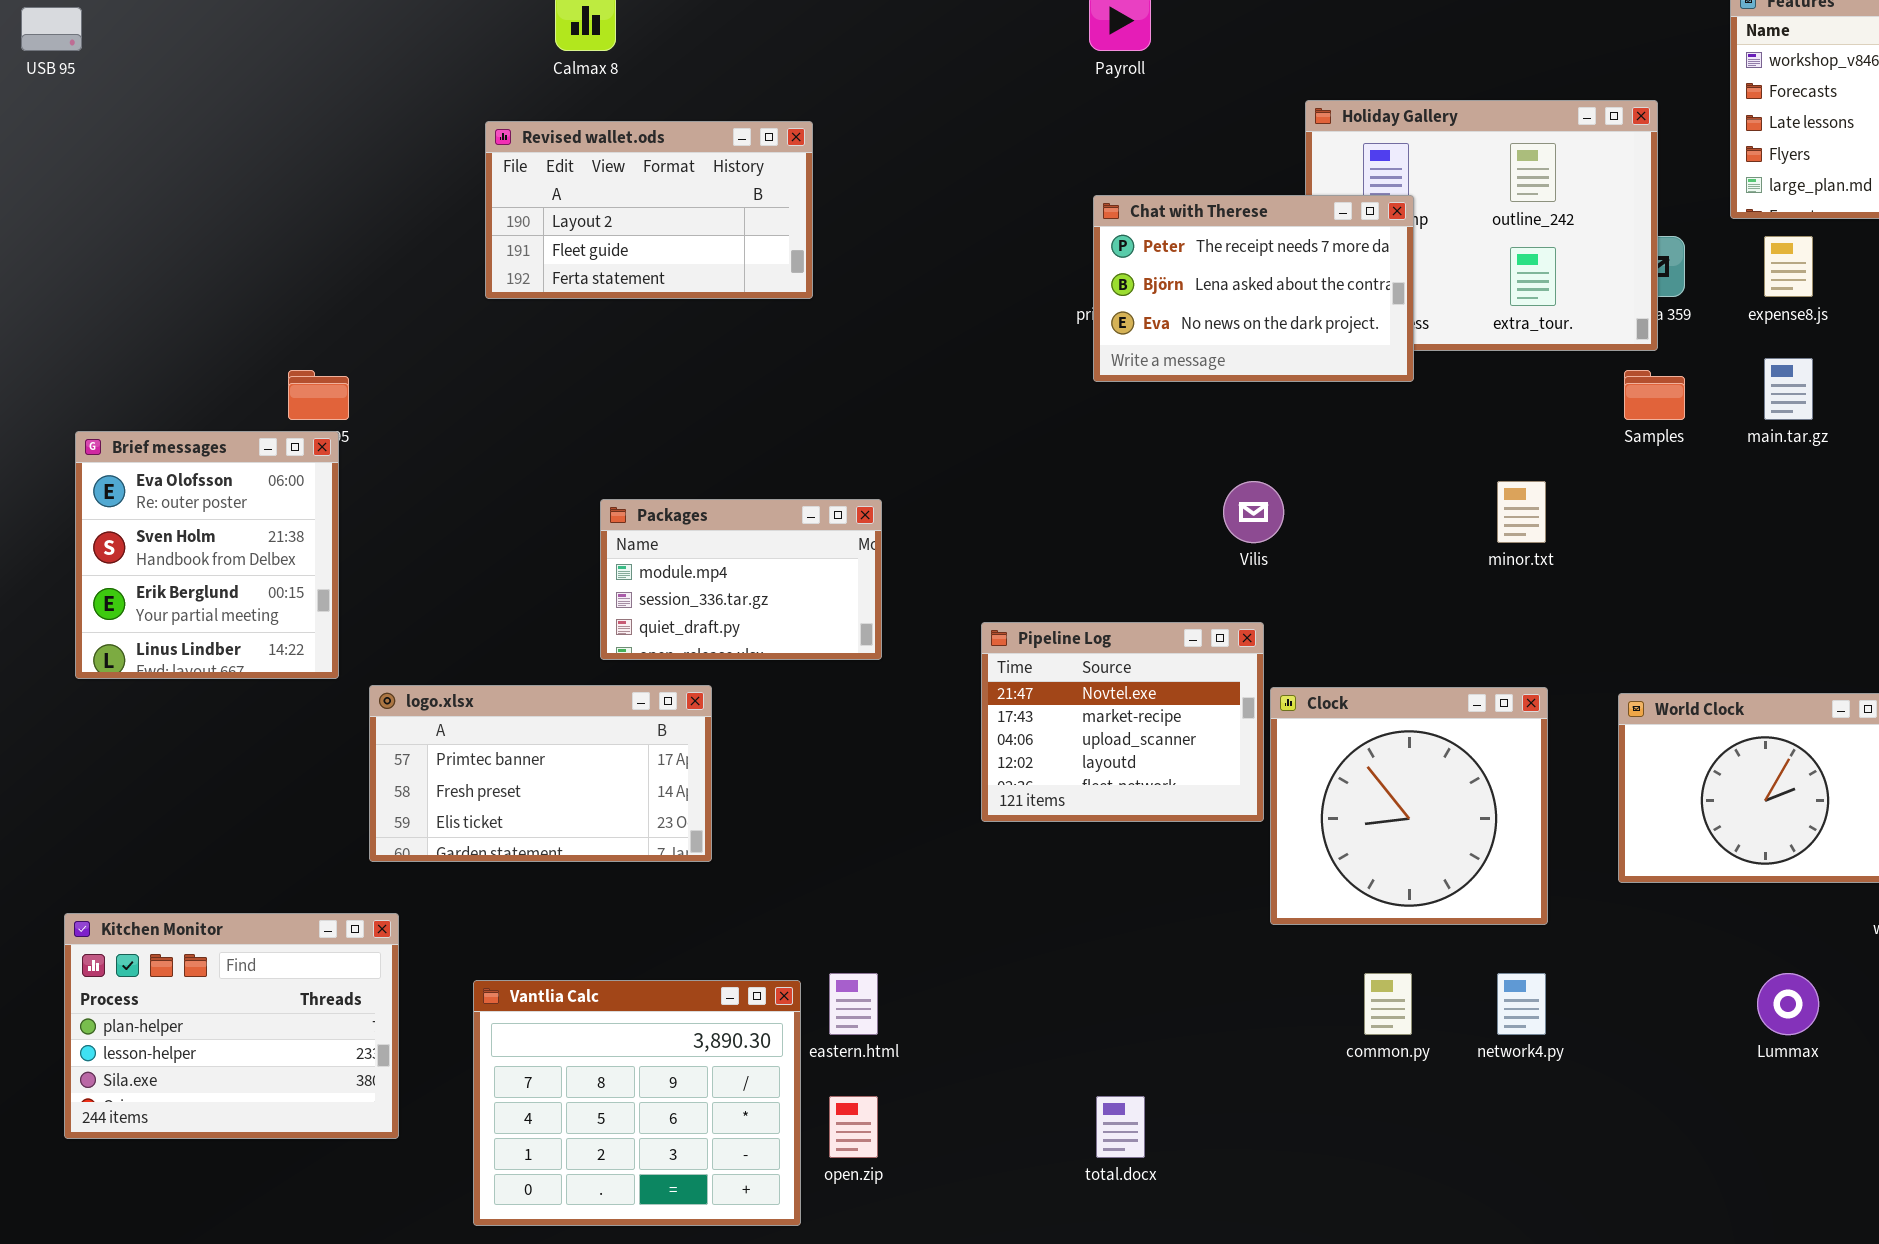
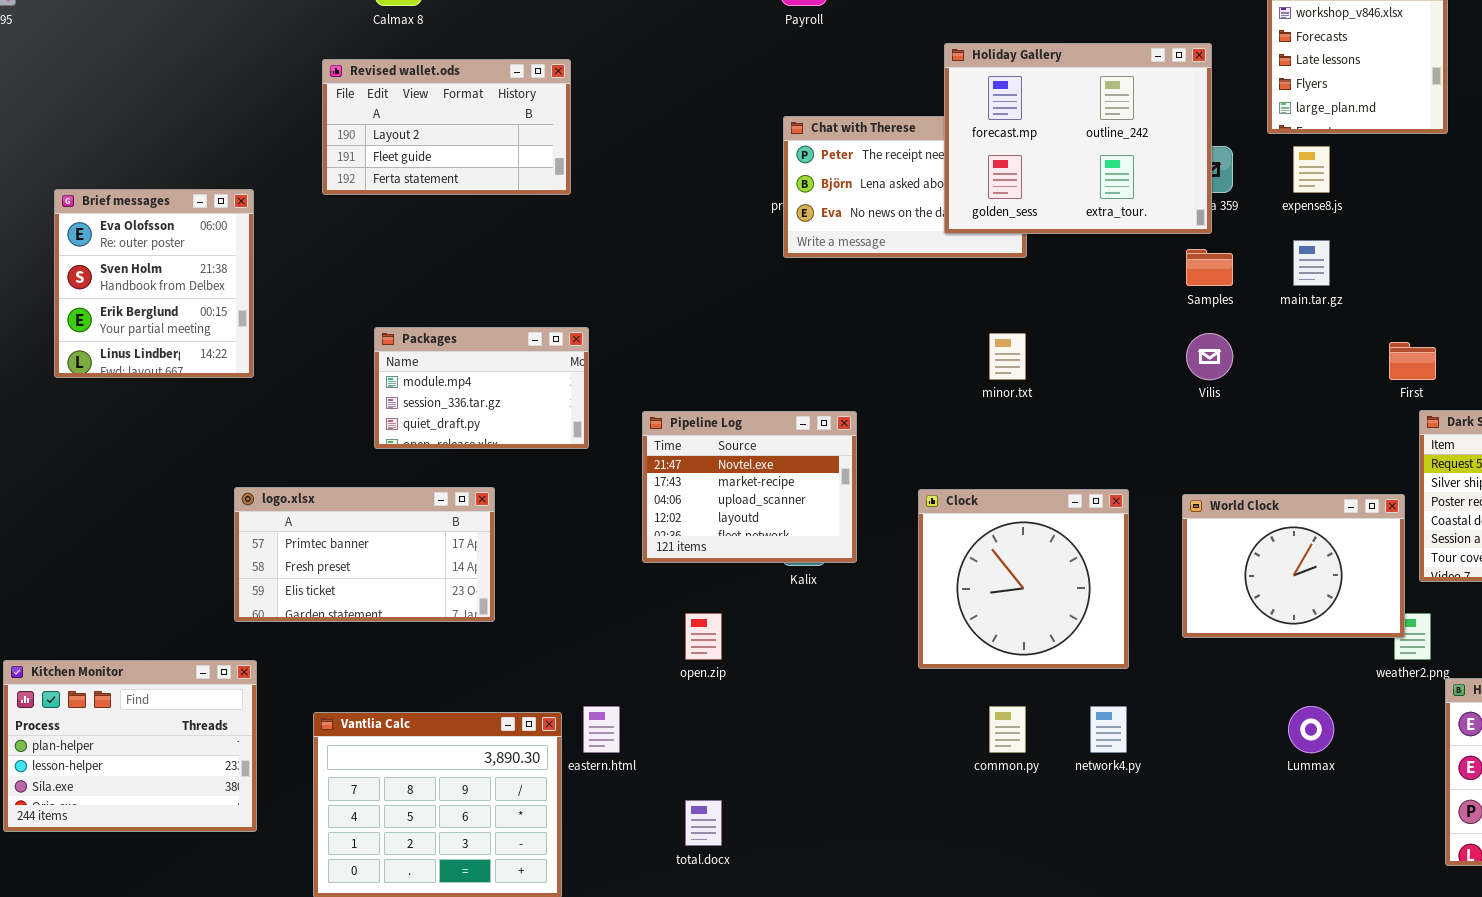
Holiday Gallery: [1305,100,1658,351] -> [944,43,1212,234], raised
Brief messages: [75,431,339,679] -> [54,189,254,378], moved
Vilis: [1223,481,1284,543] -> [1186,333,1233,380], moved
minor.txt: [1497,481,1546,543] -> [989,333,1026,380], moved
Packages: [600,499,882,660] -> [374,327,589,449], moved
Pipeline Log: [981,622,1264,822] -> [642,411,857,563], moved
open.zip: [829,1096,878,1158] -> [685,613,722,660], moved
total.docx: [1096,1096,1145,1158] -> [685,800,722,846], moved

